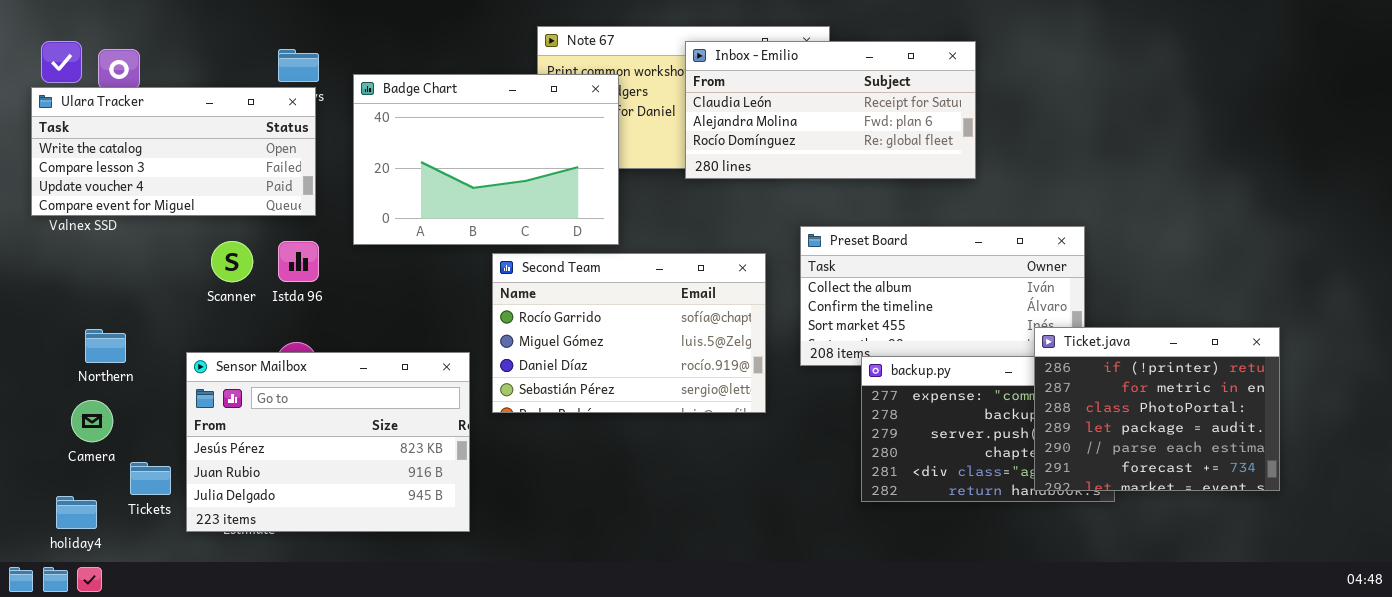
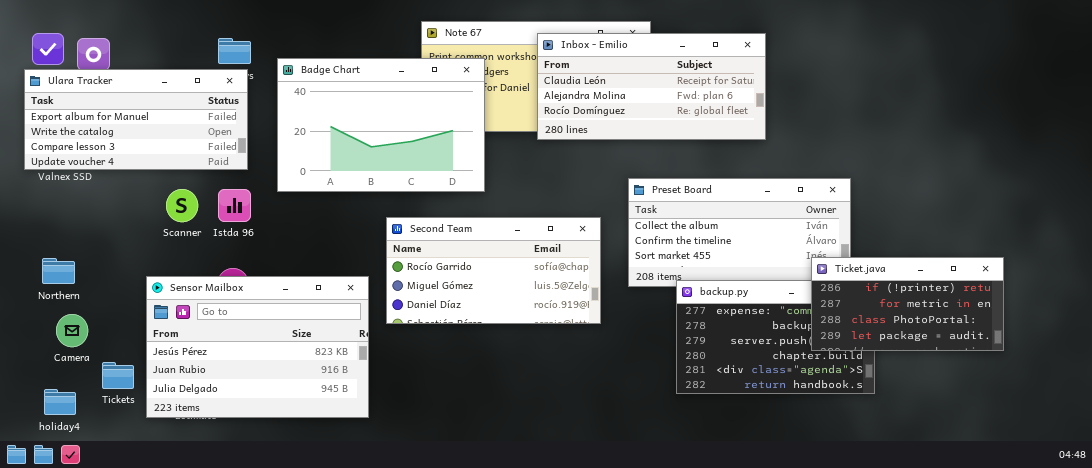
Ulara Tracker: [31,87,316,216] -> [24,69,248,170], scrolled up 1 row
Second Team: [492,253,766,413] -> [386,217,601,324], resized
Ticket.java: [1034,327,1280,491] -> [811,257,1004,351], resized
Northern: [85,329,126,363] -> [42,258,75,284], moved

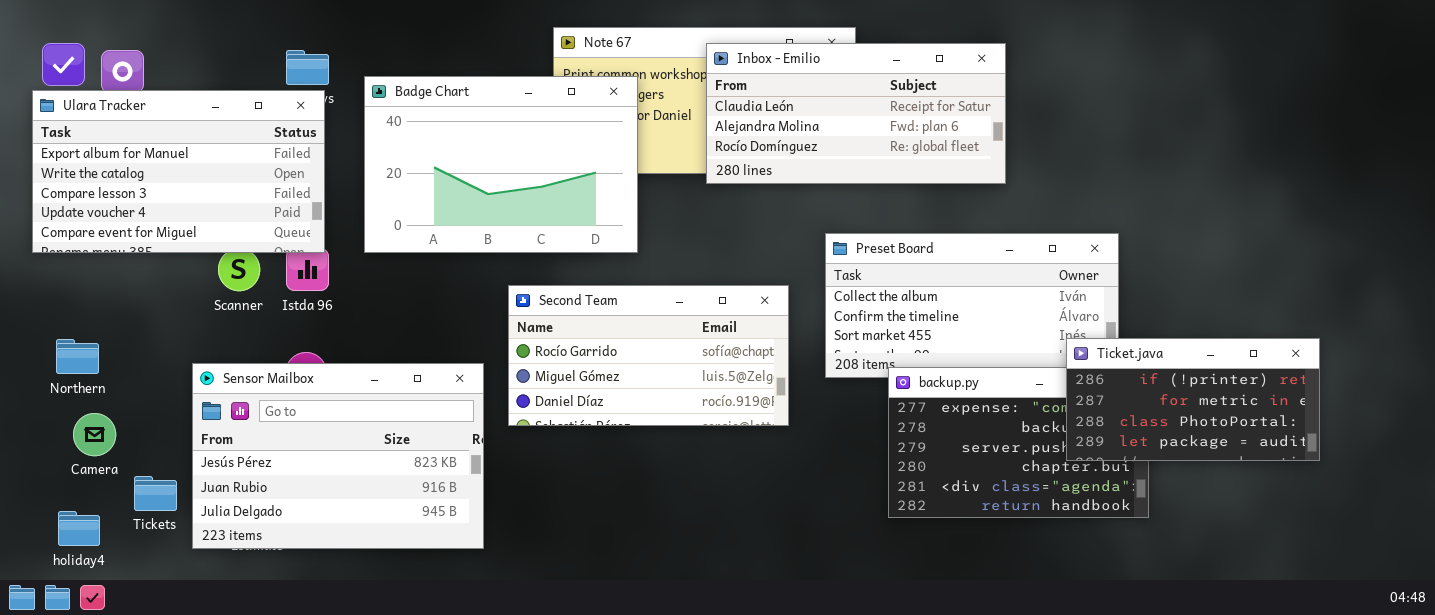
Ulara Tracker: [24,69,248,170] -> [32,90,325,253], resized

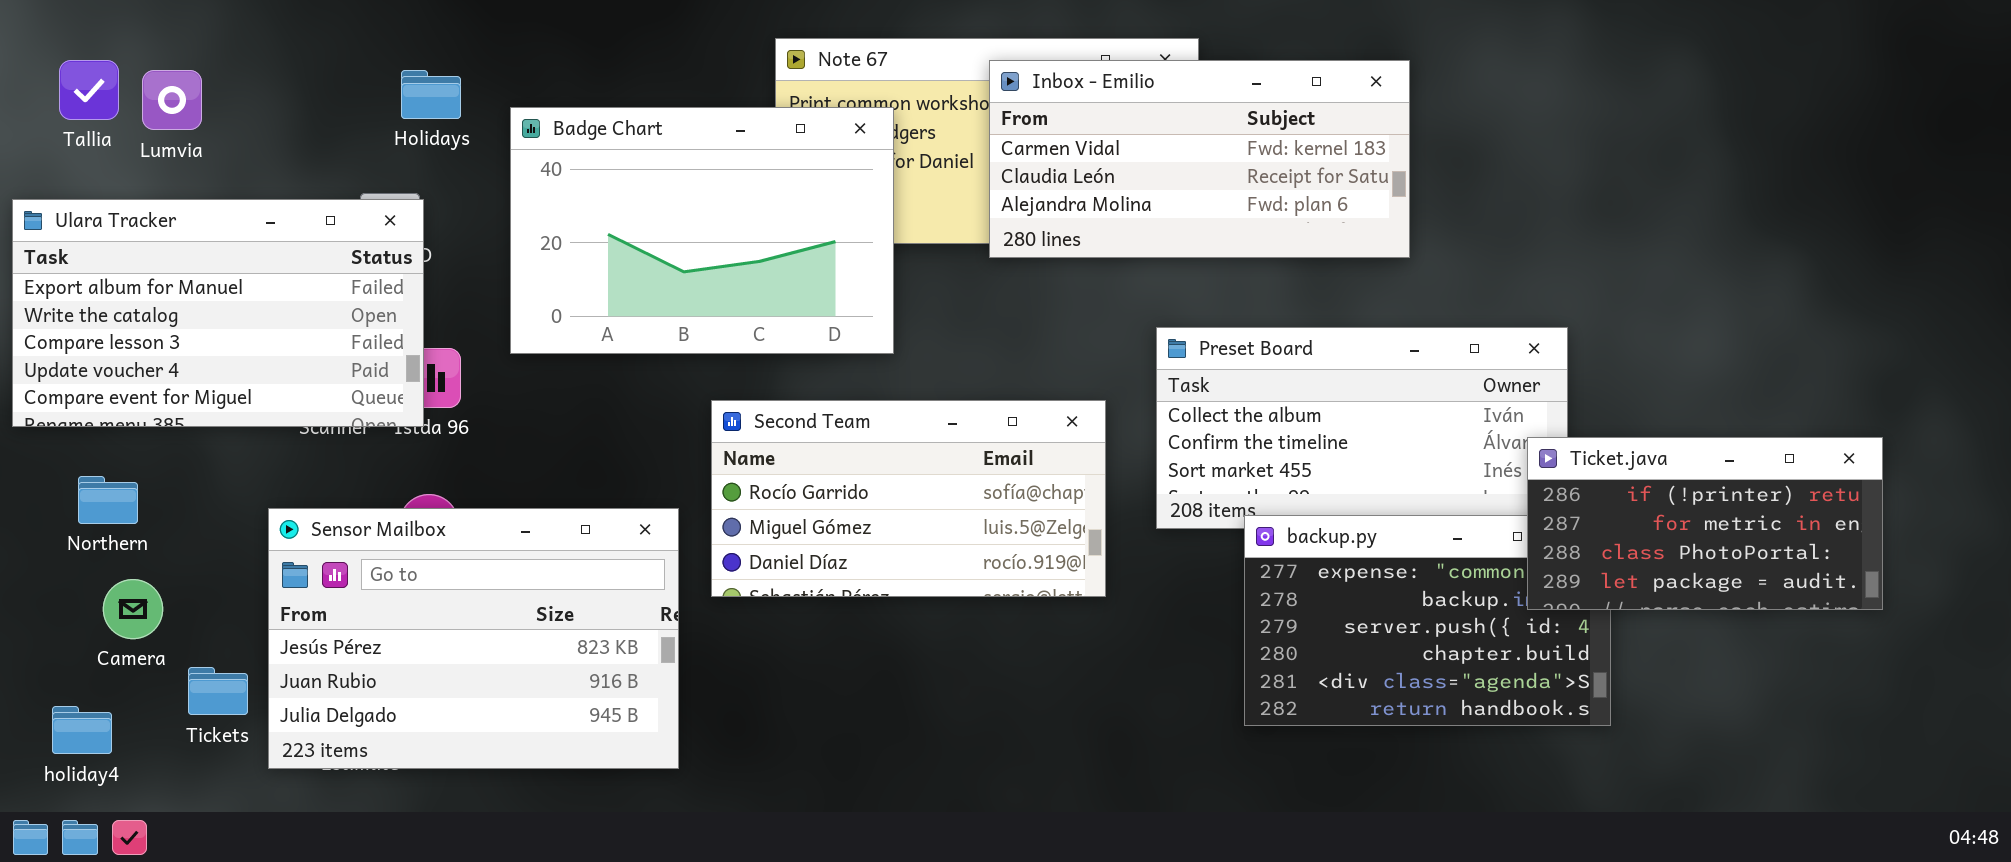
Inbox - Emilio: [706,43,1006,184] -> [989,60,1410,258], scrolled up 1 row
Ulara Tracker: [32,90,325,253] -> [12,199,424,427], moved
Ticket.java: [1066,338,1320,461] -> [1527,437,1883,610], moved
holiday4: [58,511,100,546] -> [52,706,112,754], moved

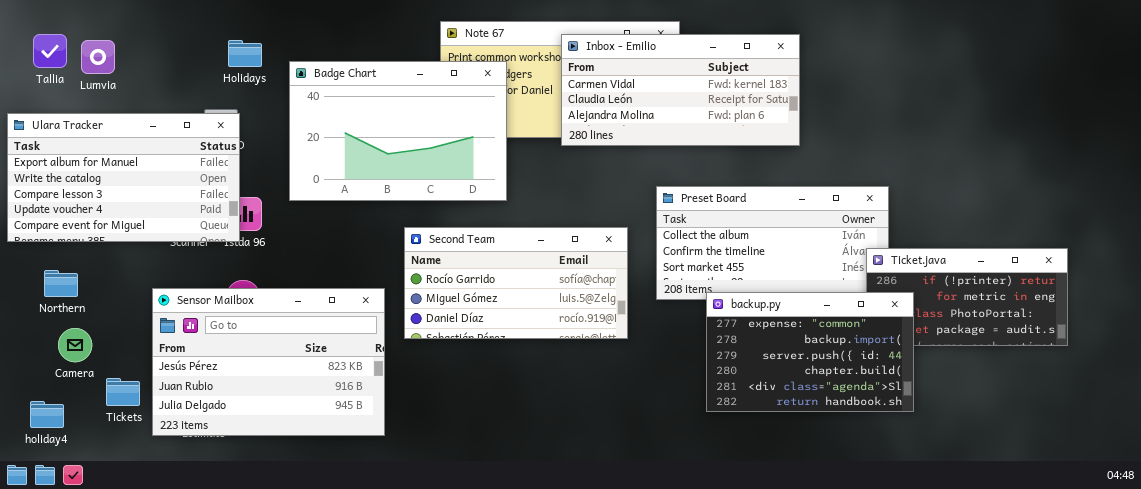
backup.py: [1244,515,1611,726] -> [706,292,914,412], raised

